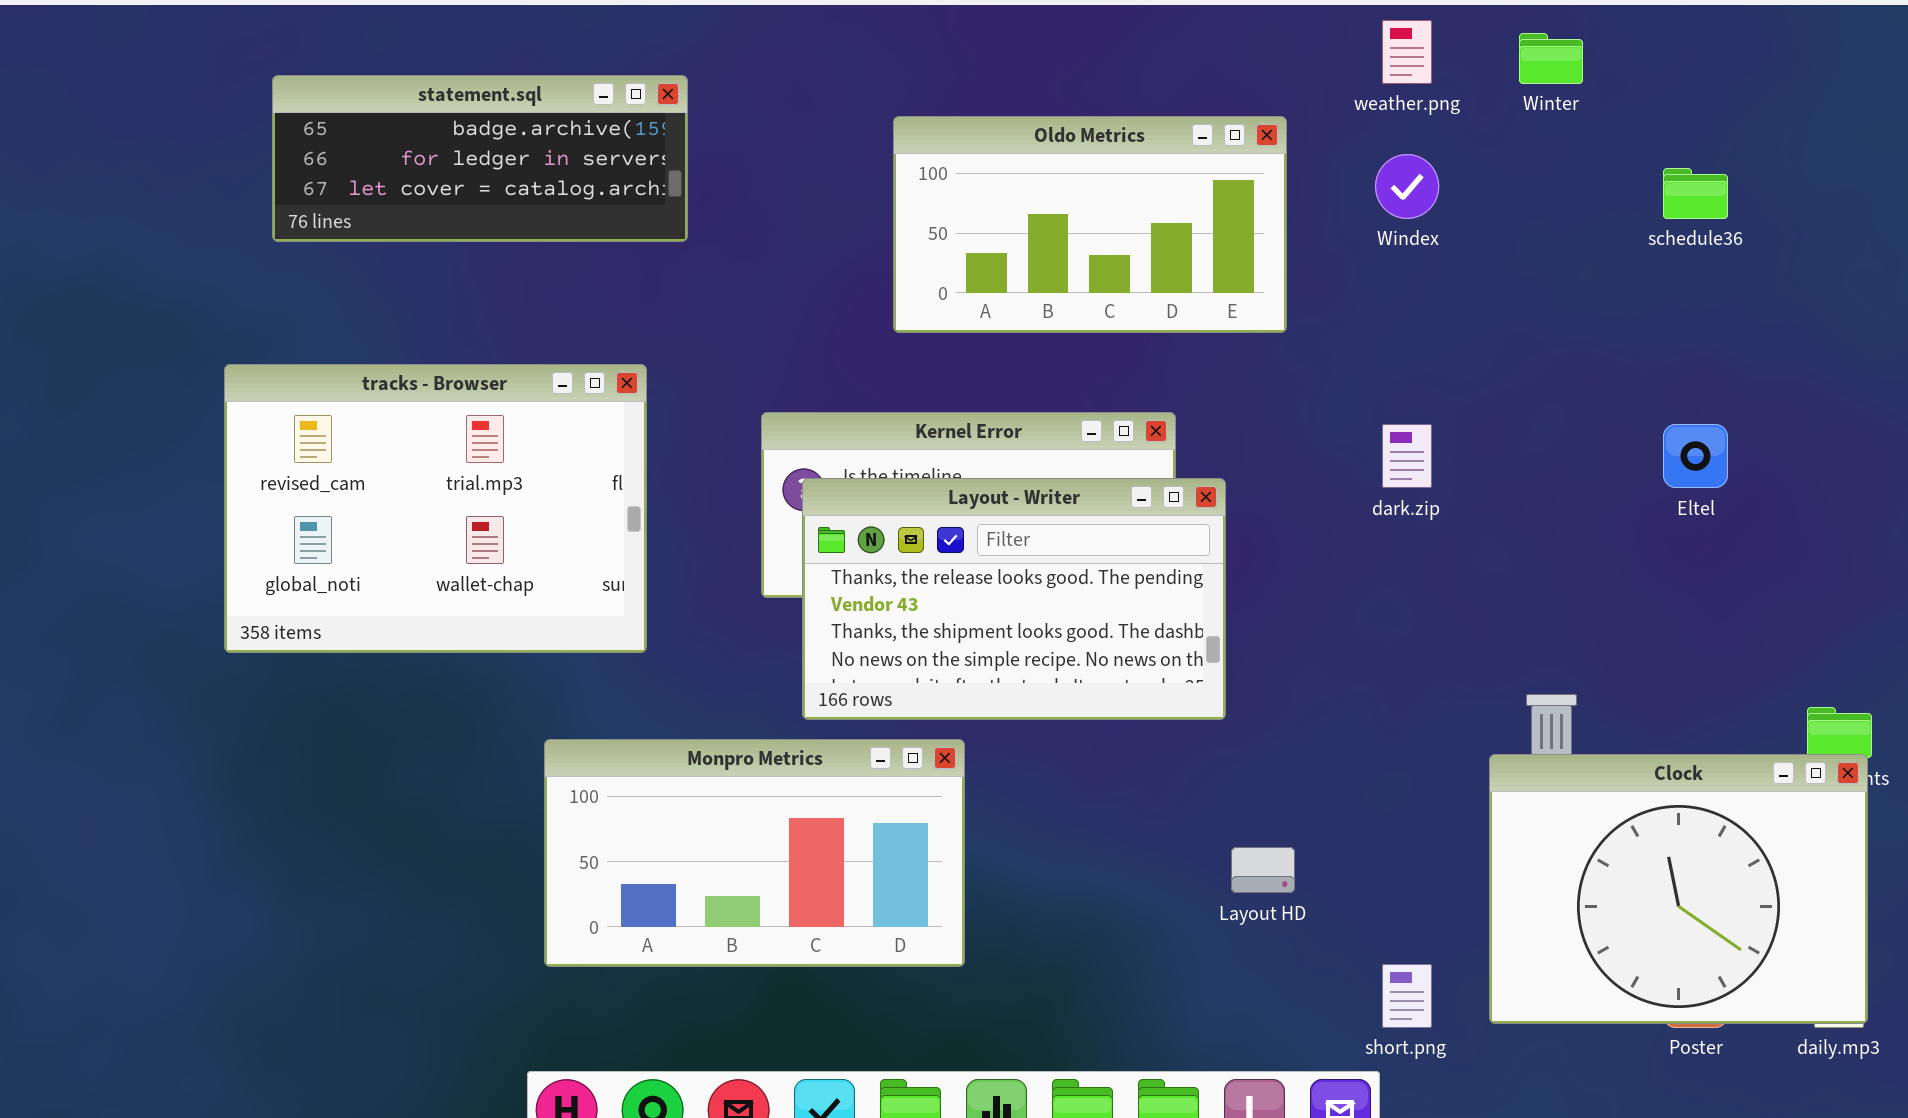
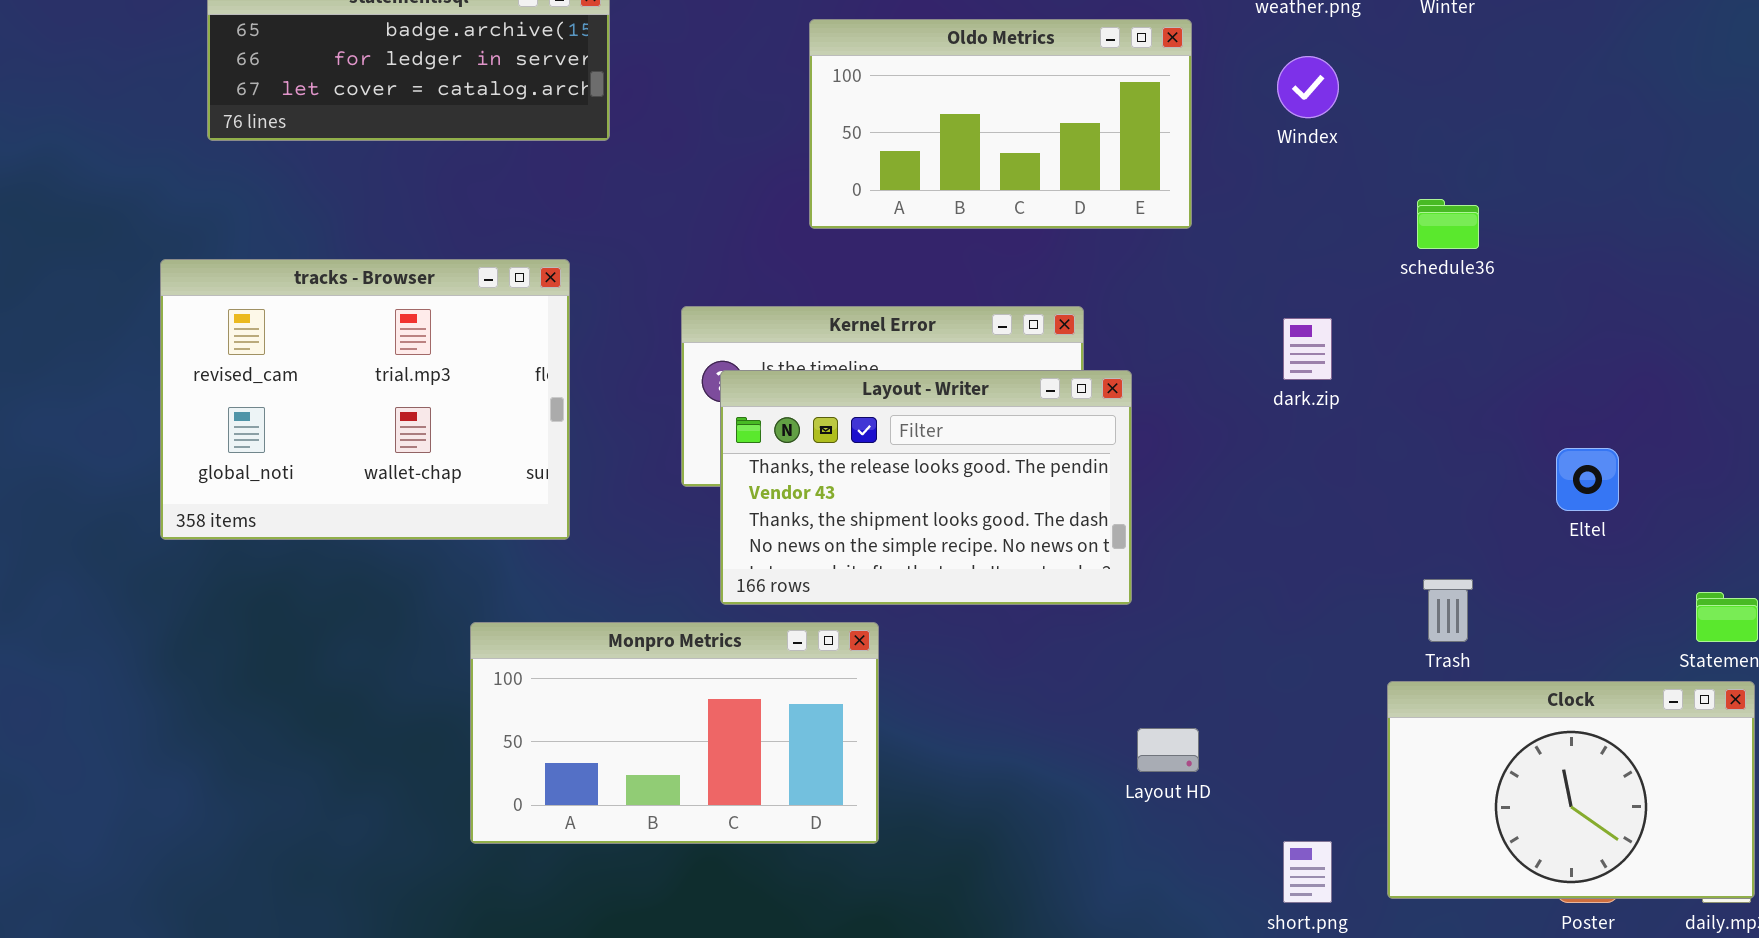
schedule36: [1663,168,1728,219] -> [1417,199,1479,249], moved
Eltel: [1663,424,1728,488] -> [1556,448,1619,511], moved
Clock: [1489,754,1868,1024] -> [1387,681,1755,899], resized

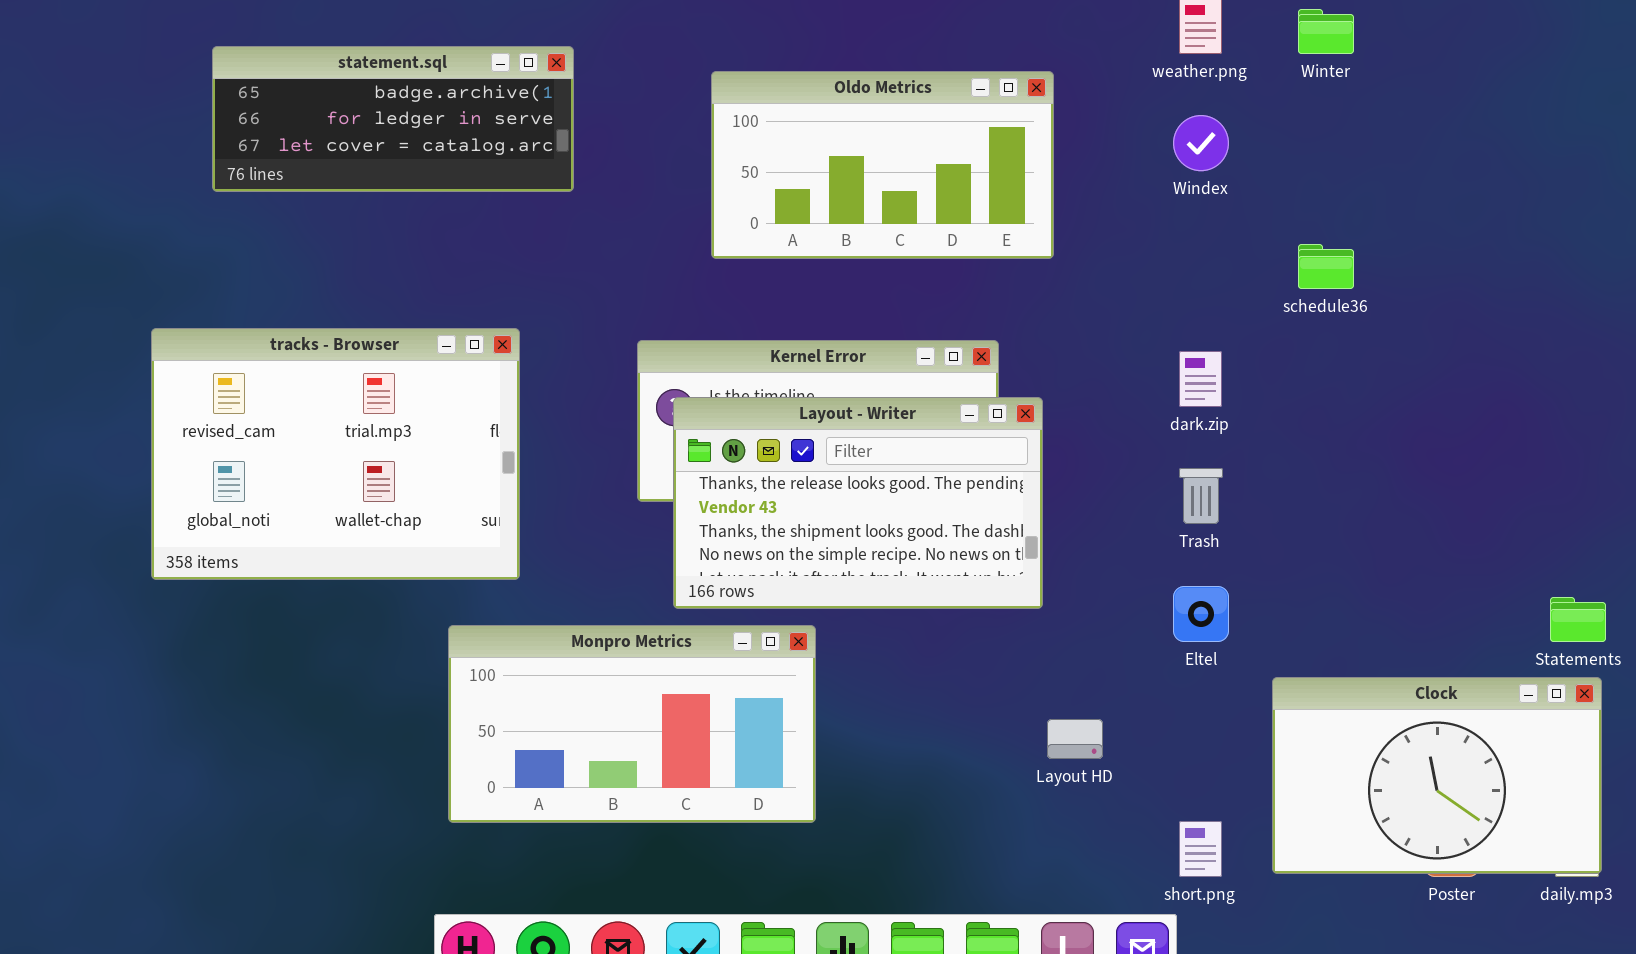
Oldo Metrics: [809,19,1192,229] -> [711,71,1054,259], moved
tracks - Browser: [160,259,570,540] -> [151,328,520,580], moved
Eltel: [1556,448,1619,511] -> [1173,586,1229,642], moved
Trash: [1423,579,1473,642] -> [1179,468,1223,524], moved

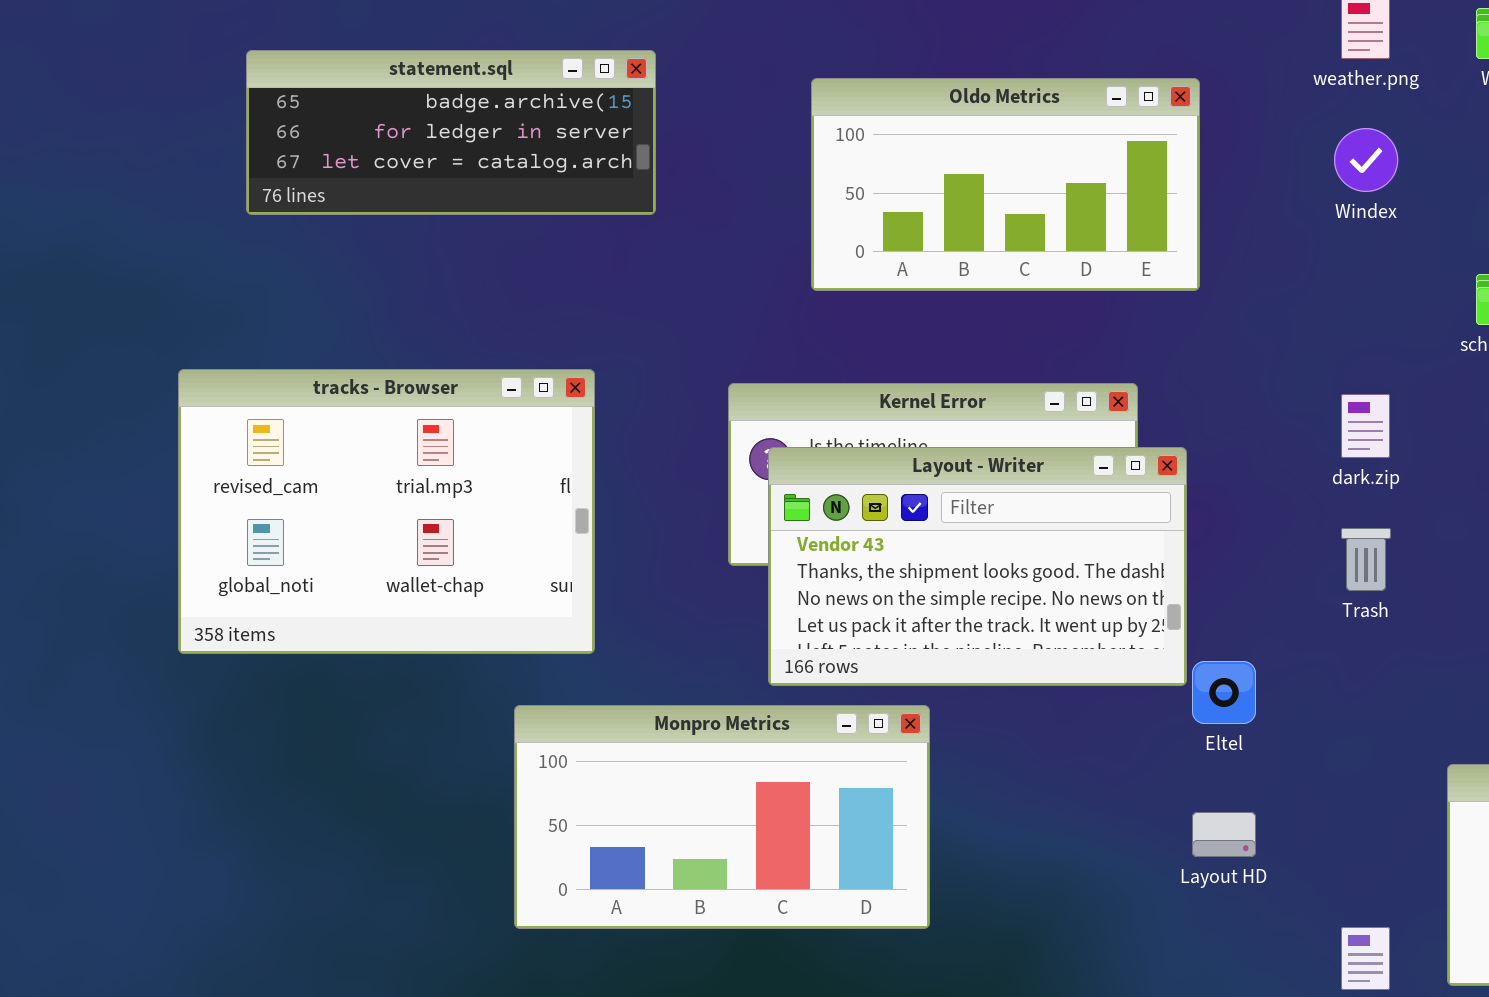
Layout - Writer: [673,397,1043,609] -> [768,447,1187,686], scrolled down 1 row
Eltel: [1173,586,1229,642] -> [1192,661,1256,724], moved

